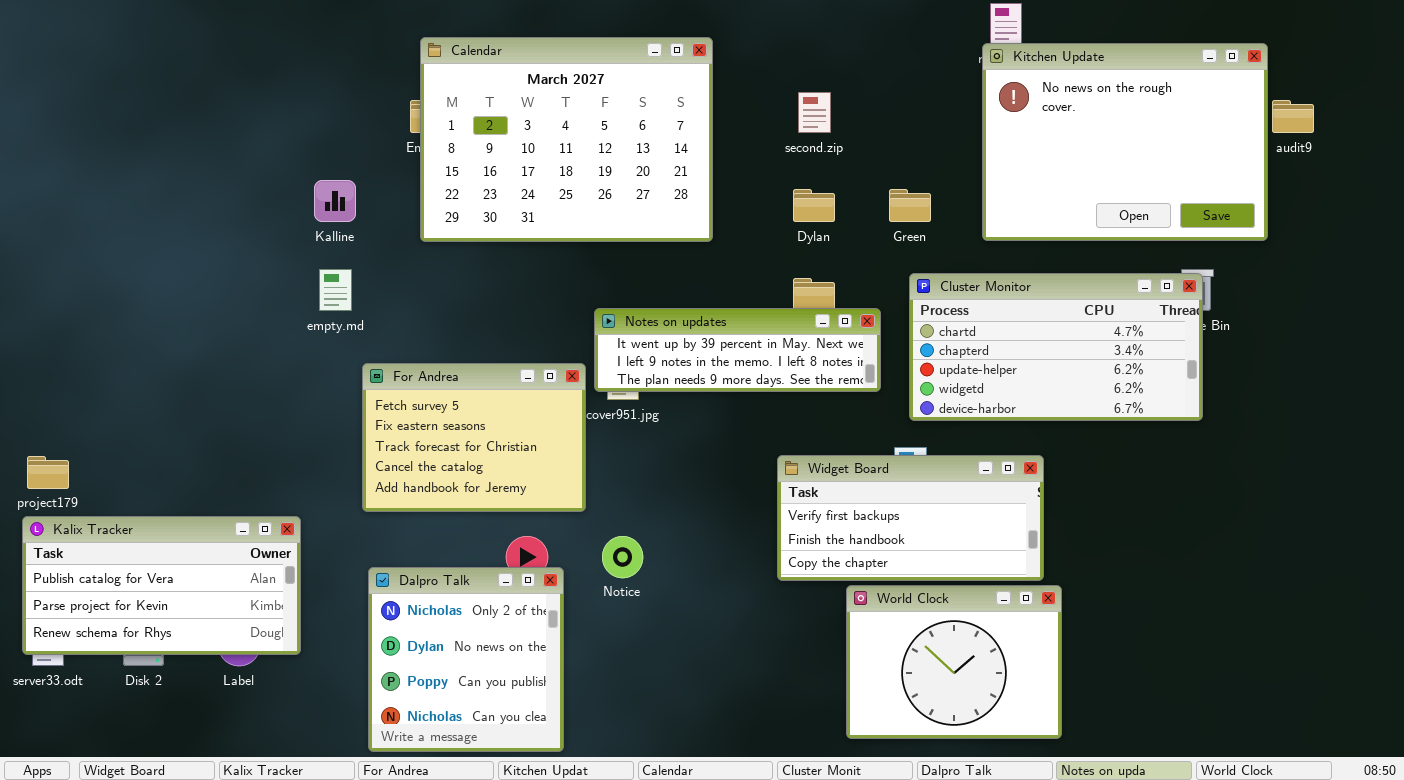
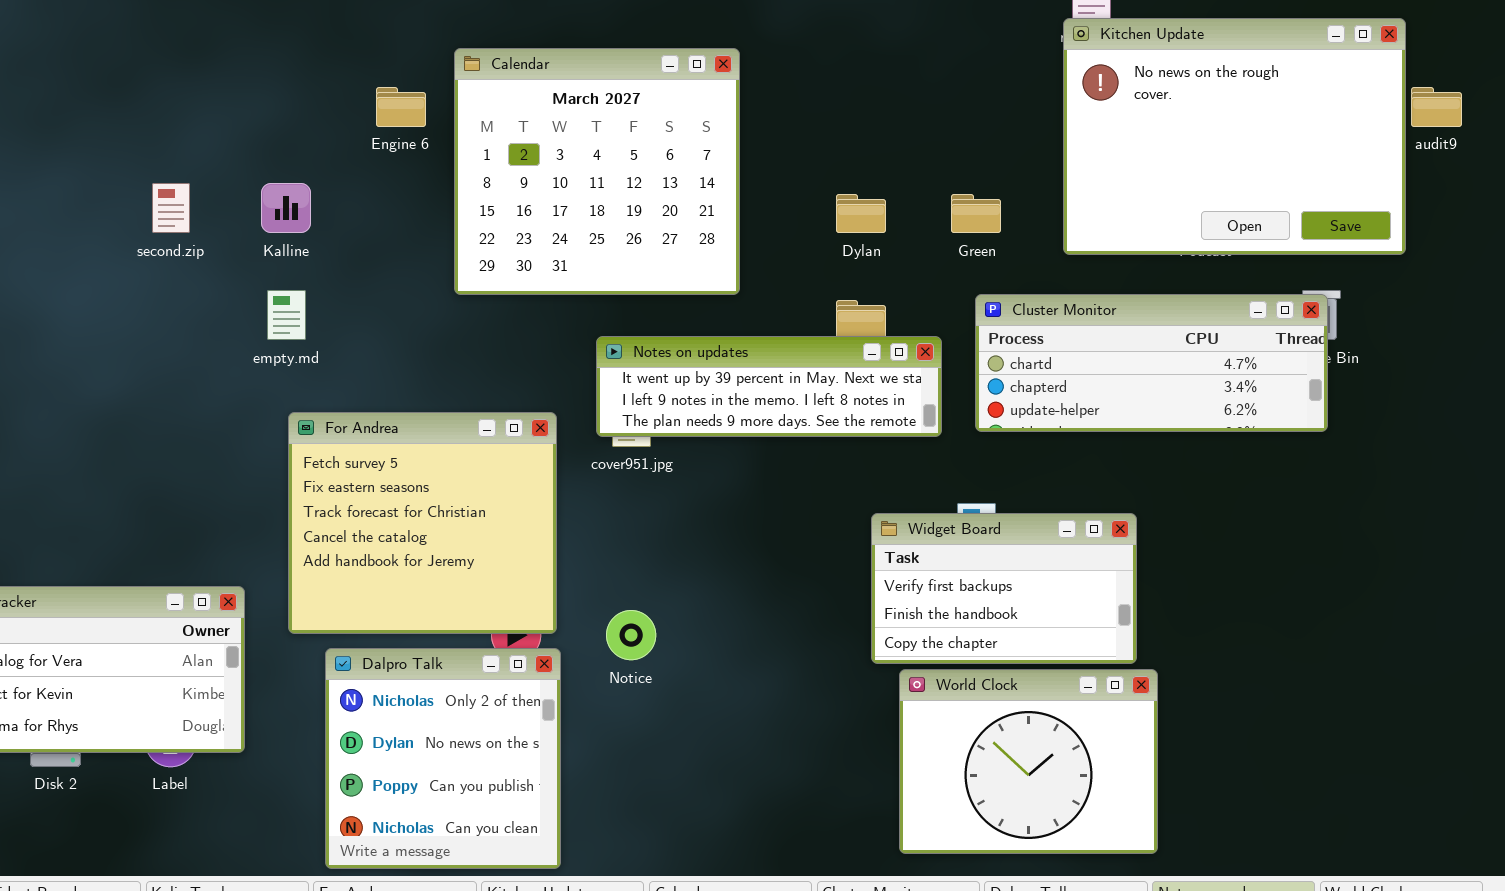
Calendar: [420,37,713,242] -> [454,48,740,295], moved, resized
second.zip: [798,92,831,133] -> [152,183,190,233], moved
Cluster Monitor: [909,273,1203,421] -> [975,294,1328,432], resized
For Andrea: [362,363,586,512] -> [288,412,557,634], moved, resized
Widget Board: [777,455,1044,581] -> [871,513,1137,664], resized

